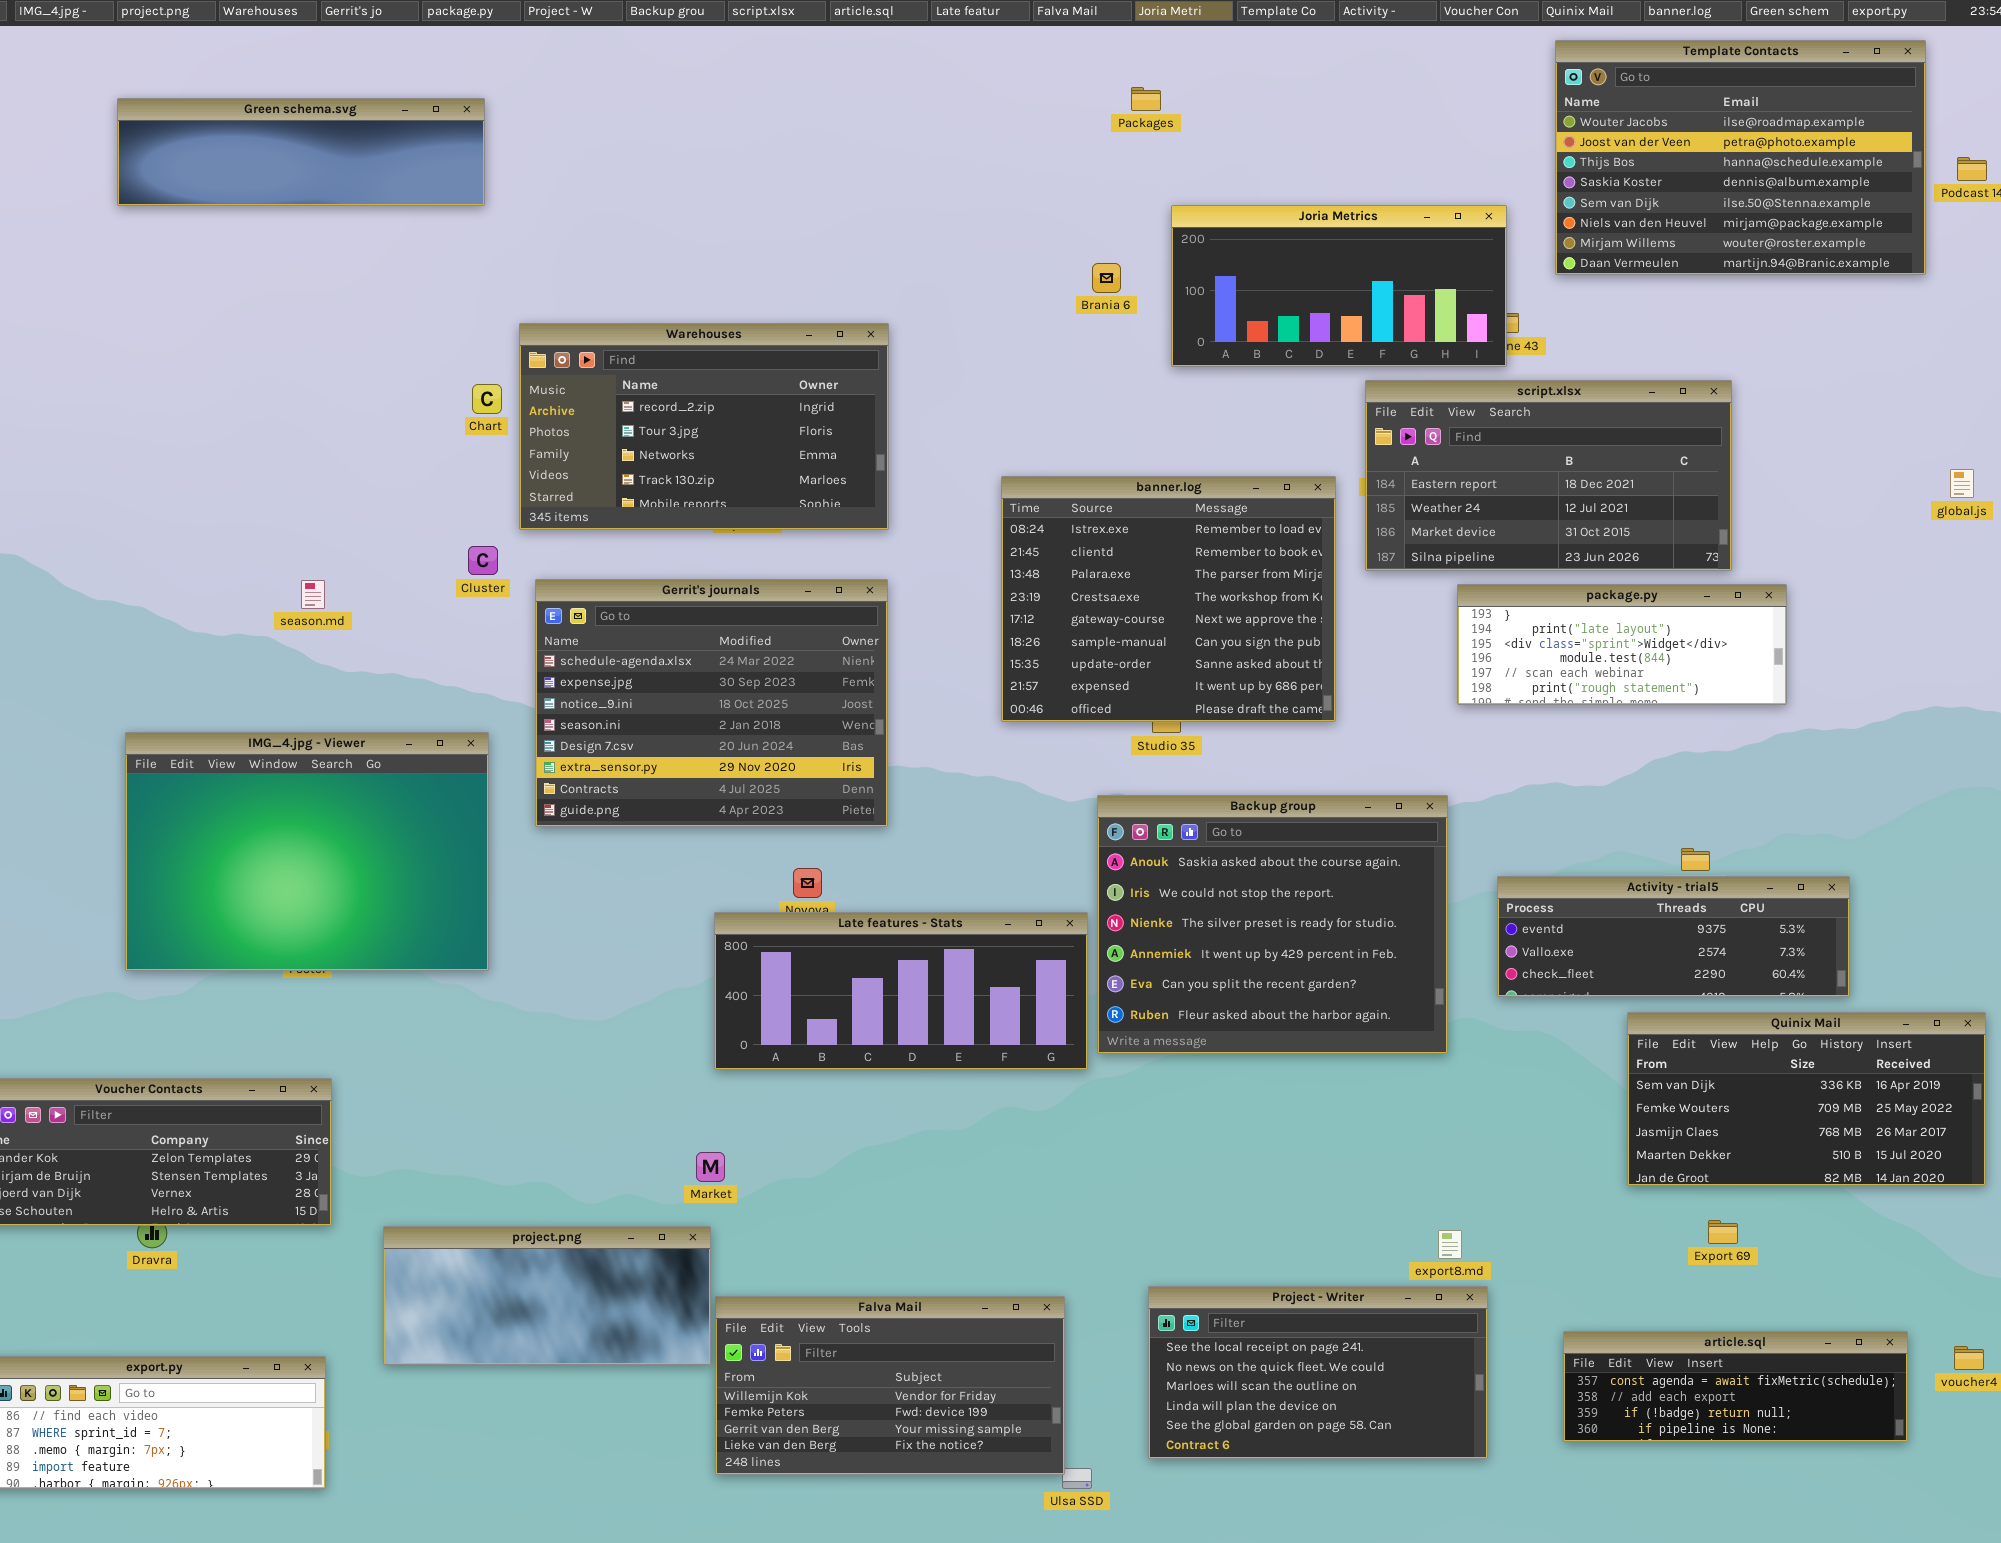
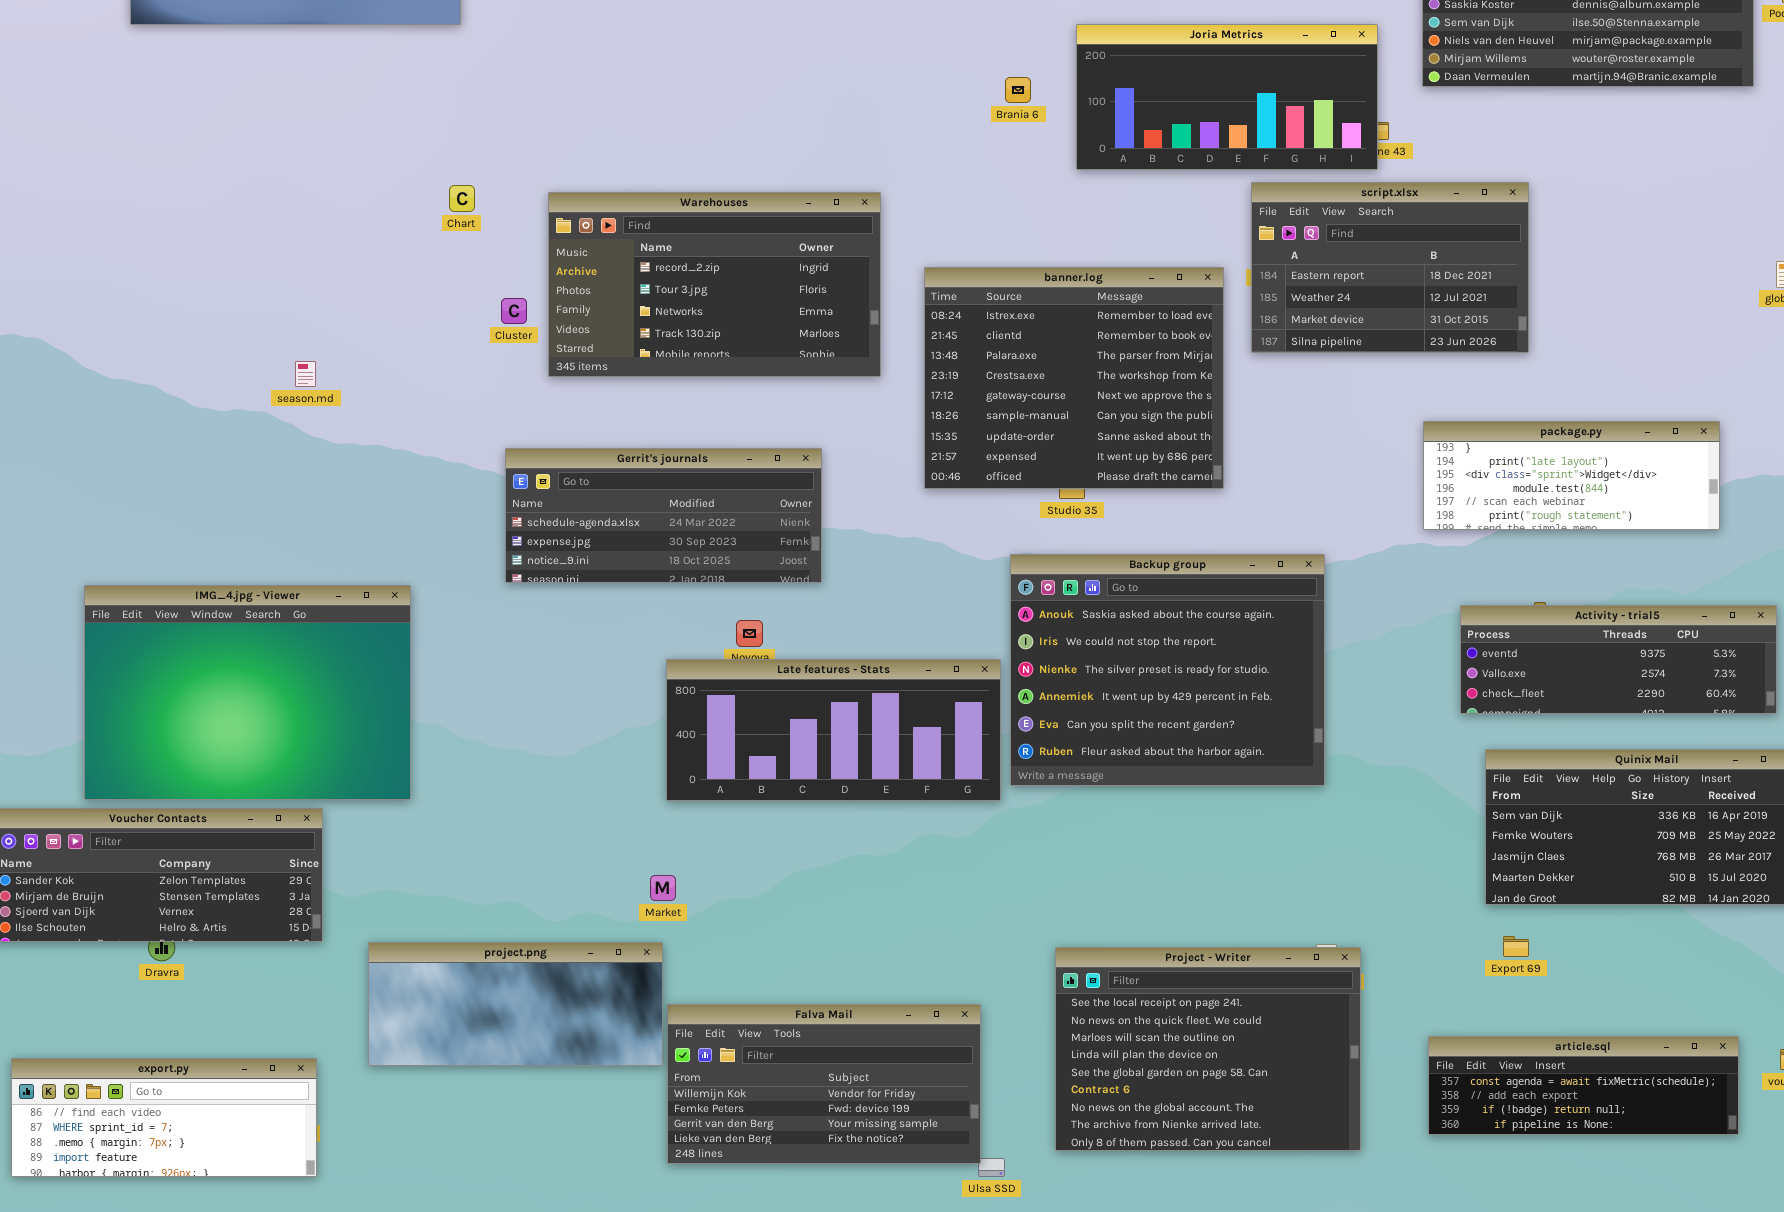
Warehouses: [519,323,889,530] -> [548,192,881,377], moved
script.xlsx: [1365,380,1732,571] -> [1251,182,1529,353], resized
Cluster: [468,546,498,575] -> [501,298,527,324], moved
Gerrit's journals: [535,579,888,827] -> [505,448,822,583], resized
package.py: [1457,584,1787,705] -> [1423,421,1720,530], moved
IMG_4.jpg - Viewer: [125,732,489,971] -> [84,585,411,800], moved
Activity - trial5: [1497,876,1850,997] -> [1460,605,1777,714], moved
Export 69: [1708,1220,1738,1244] -> [1503,936,1529,957], moved
Project - Writer: [1148,1286,1488,1459] -> [1055,947,1361,1151], resized

